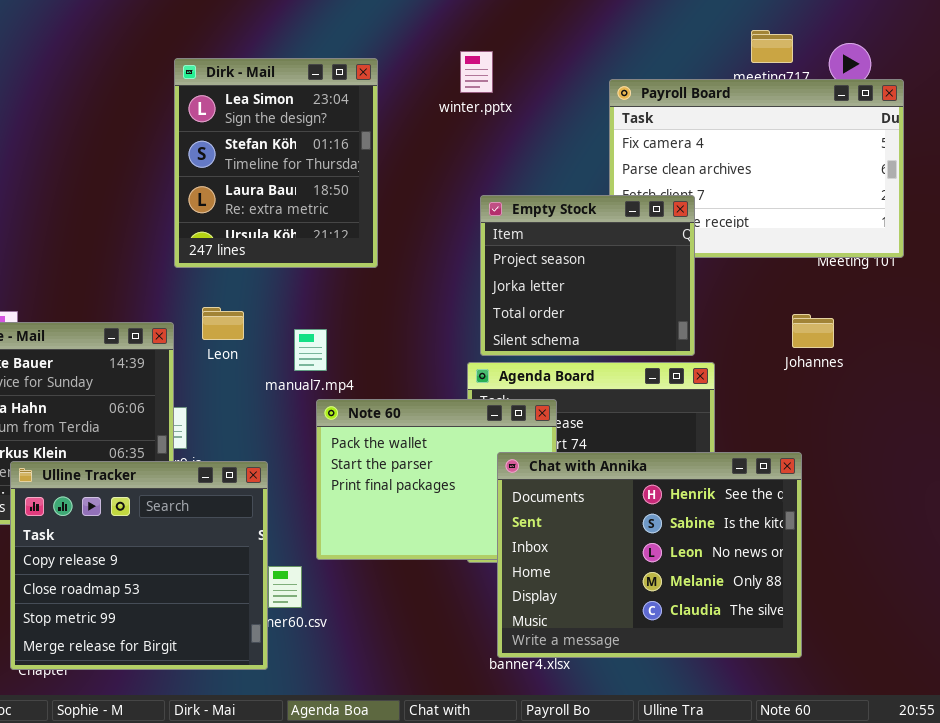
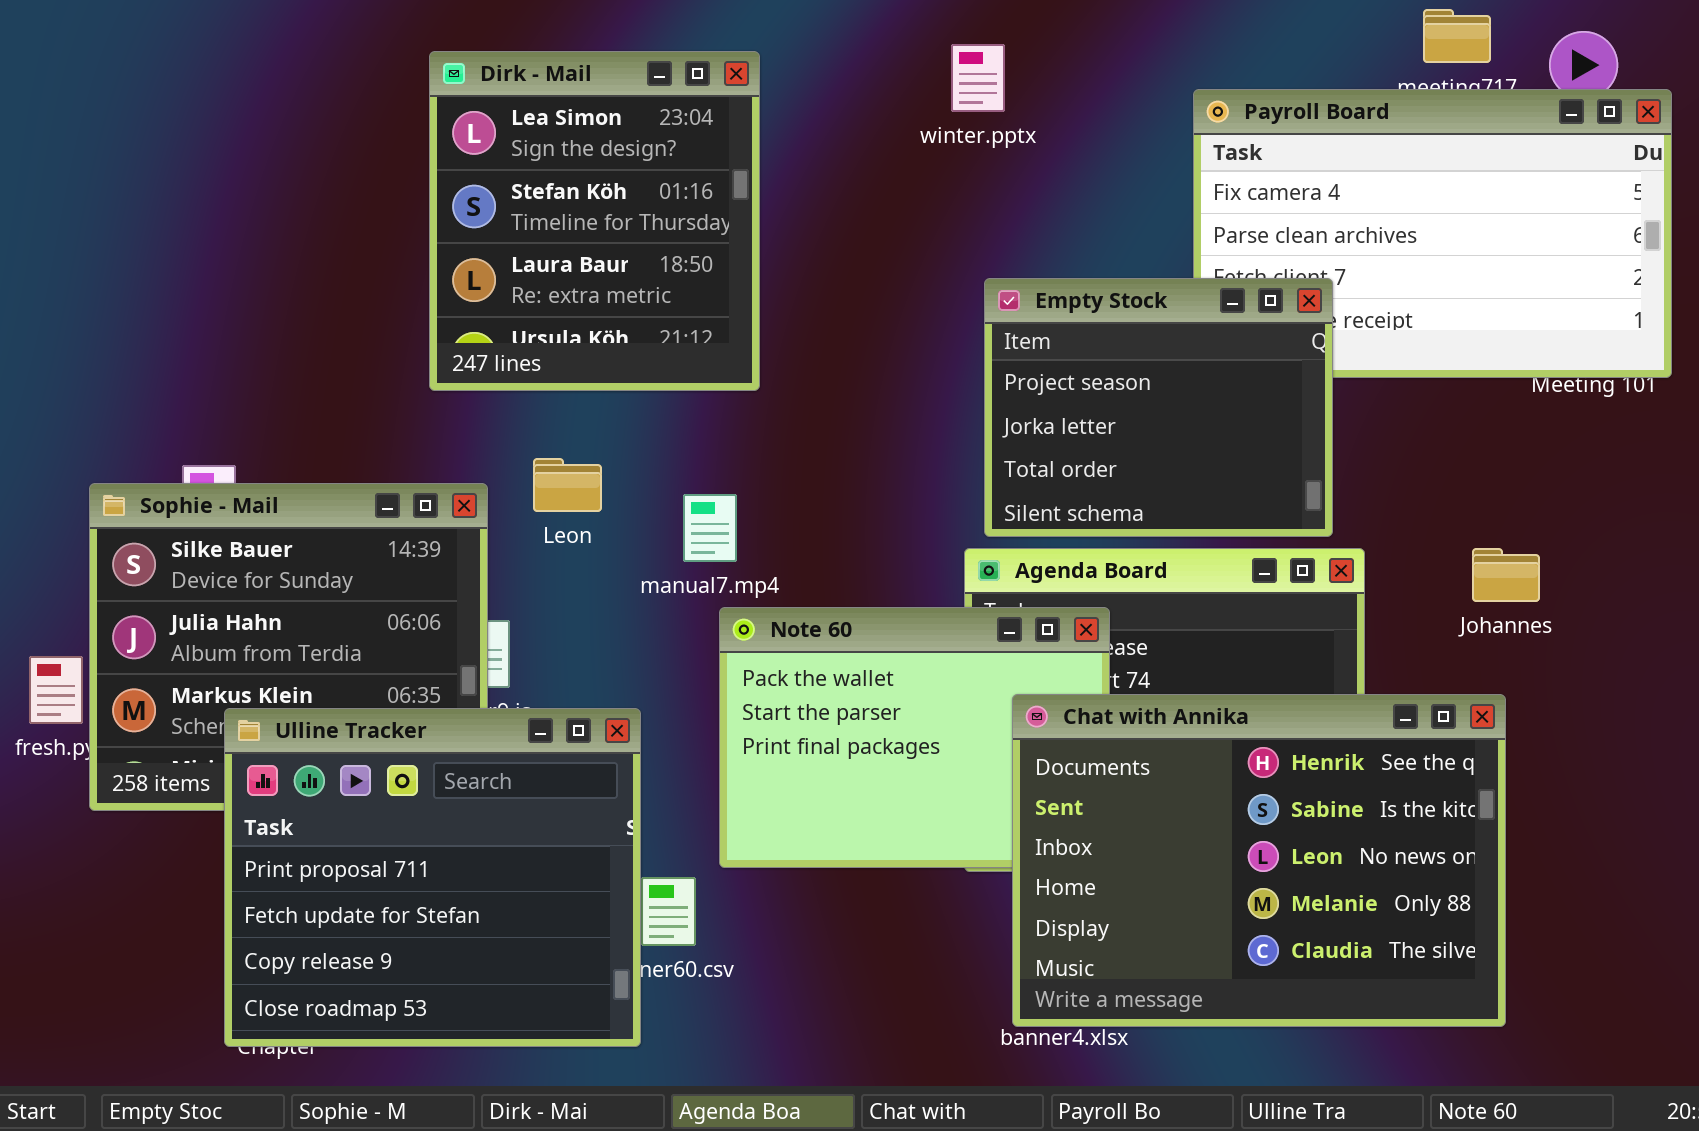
Dirk - Mail: [174,58,378,268] -> [429,51,760,391], moved
Johannes: [792,314,834,348] -> [1472,548,1540,602], moved
Ulline Tracker: [10,461,268,670] -> [224,708,641,1047], scrolled up 2 rows

